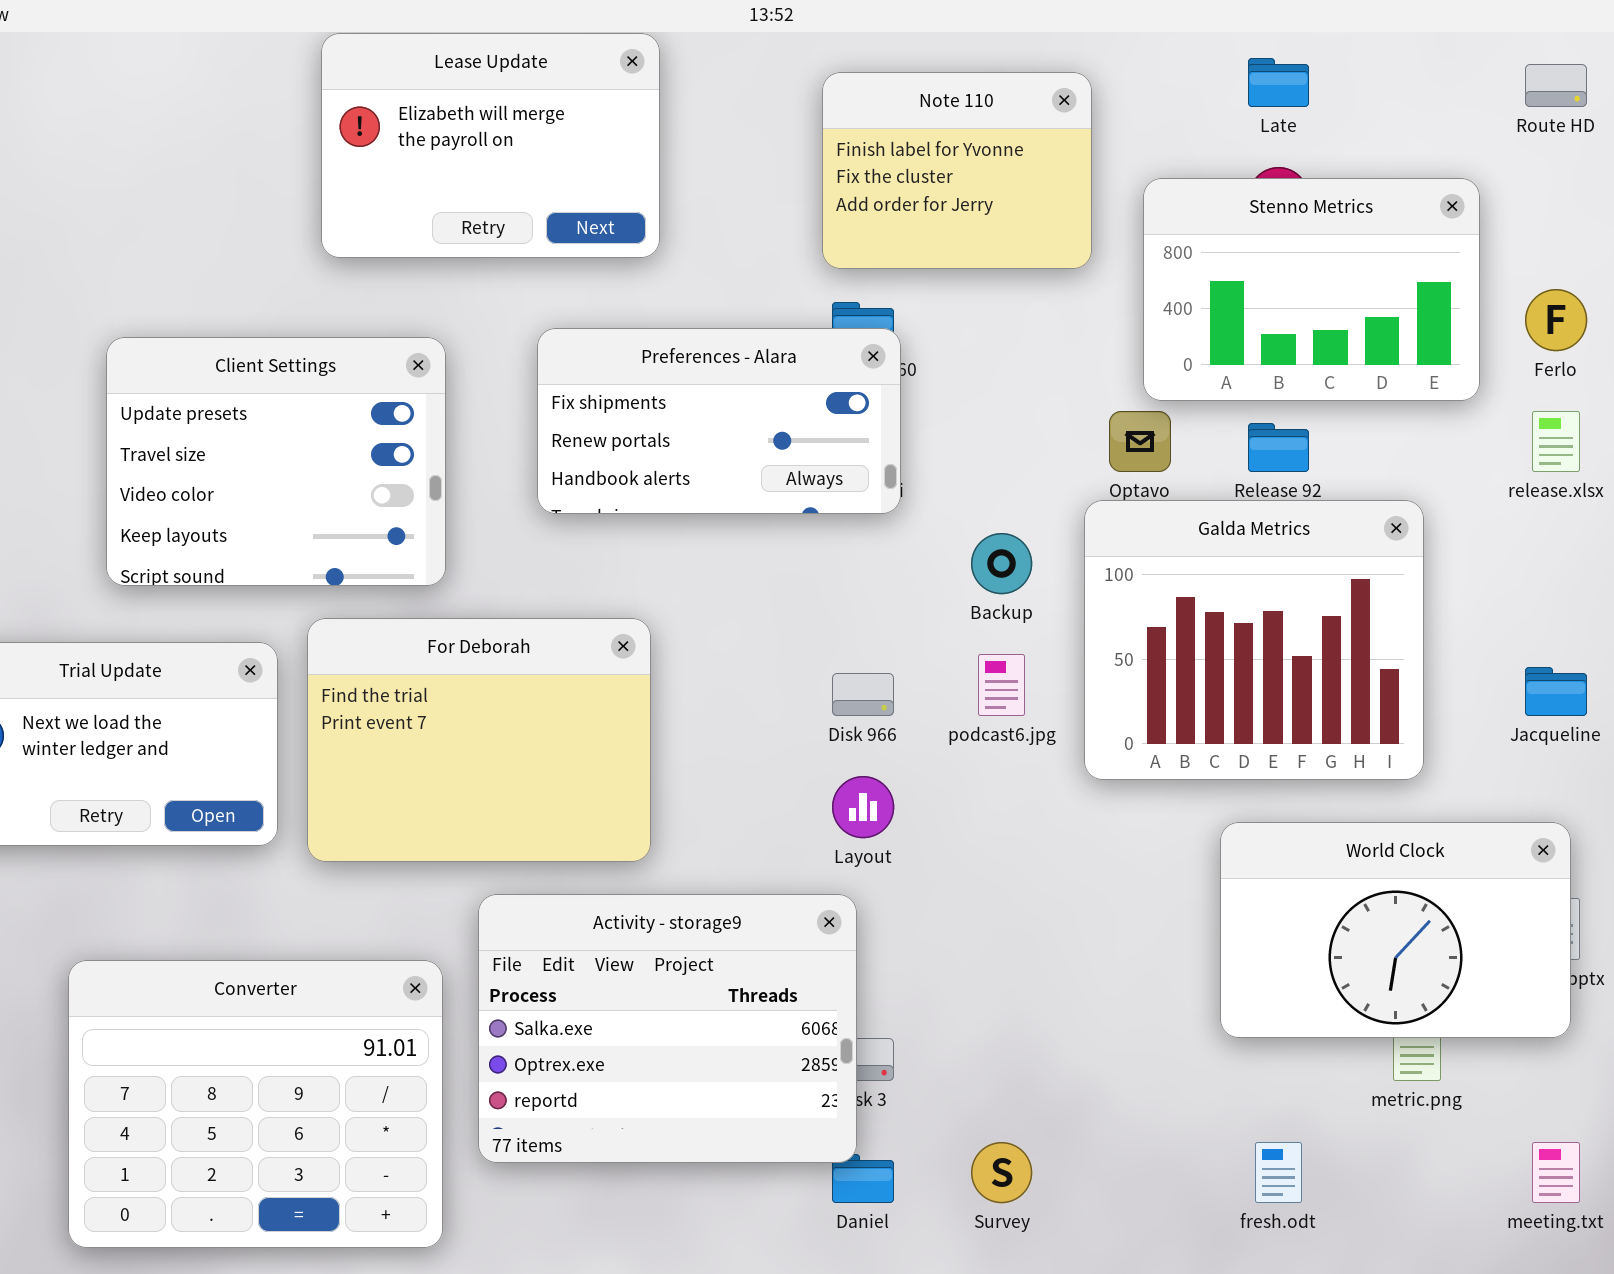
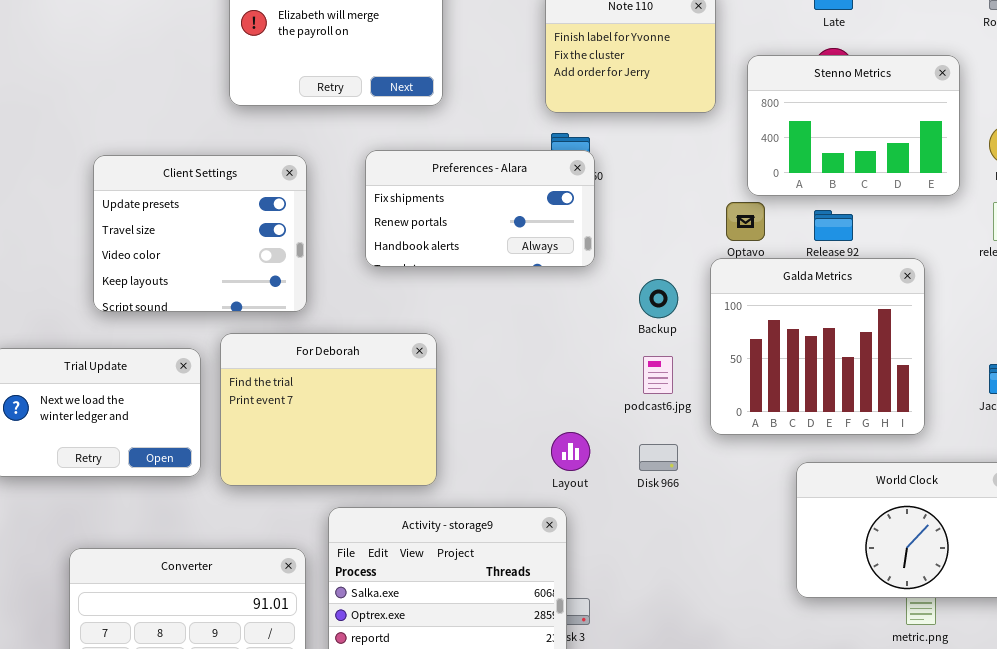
Disk 966: [832,673,894,716] -> [639,444,678,471], moved

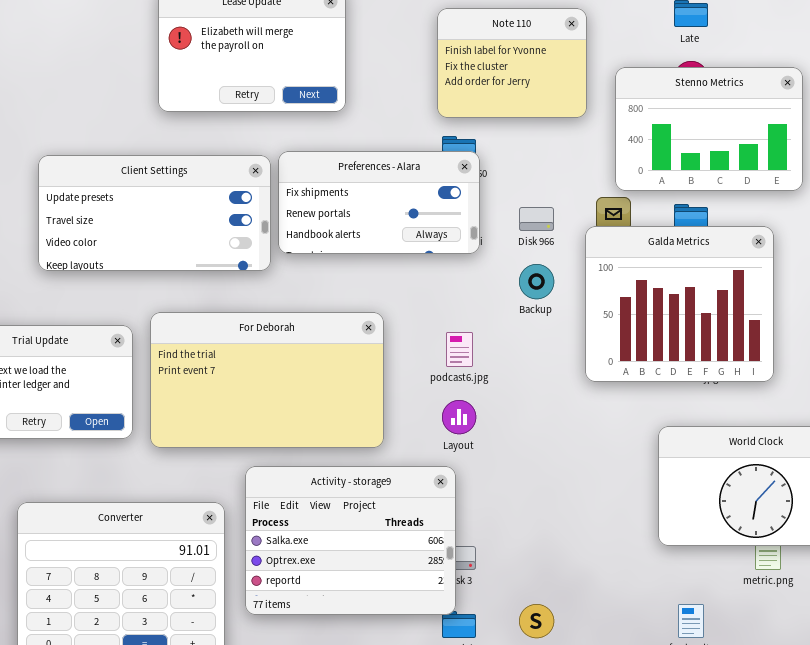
Client Settings: [93,155,307,312] -> [38,155,271,271], resized
Galda Metrics: [710,258,925,435] -> [585,226,774,382], moved
For Deborah: [220,333,437,486] -> [150,312,384,448], resized
podcast6.jpg: [643,356,673,394] -> [446,332,473,367], moved
Disk 966: [639,444,678,471] -> [519,207,554,231], moved

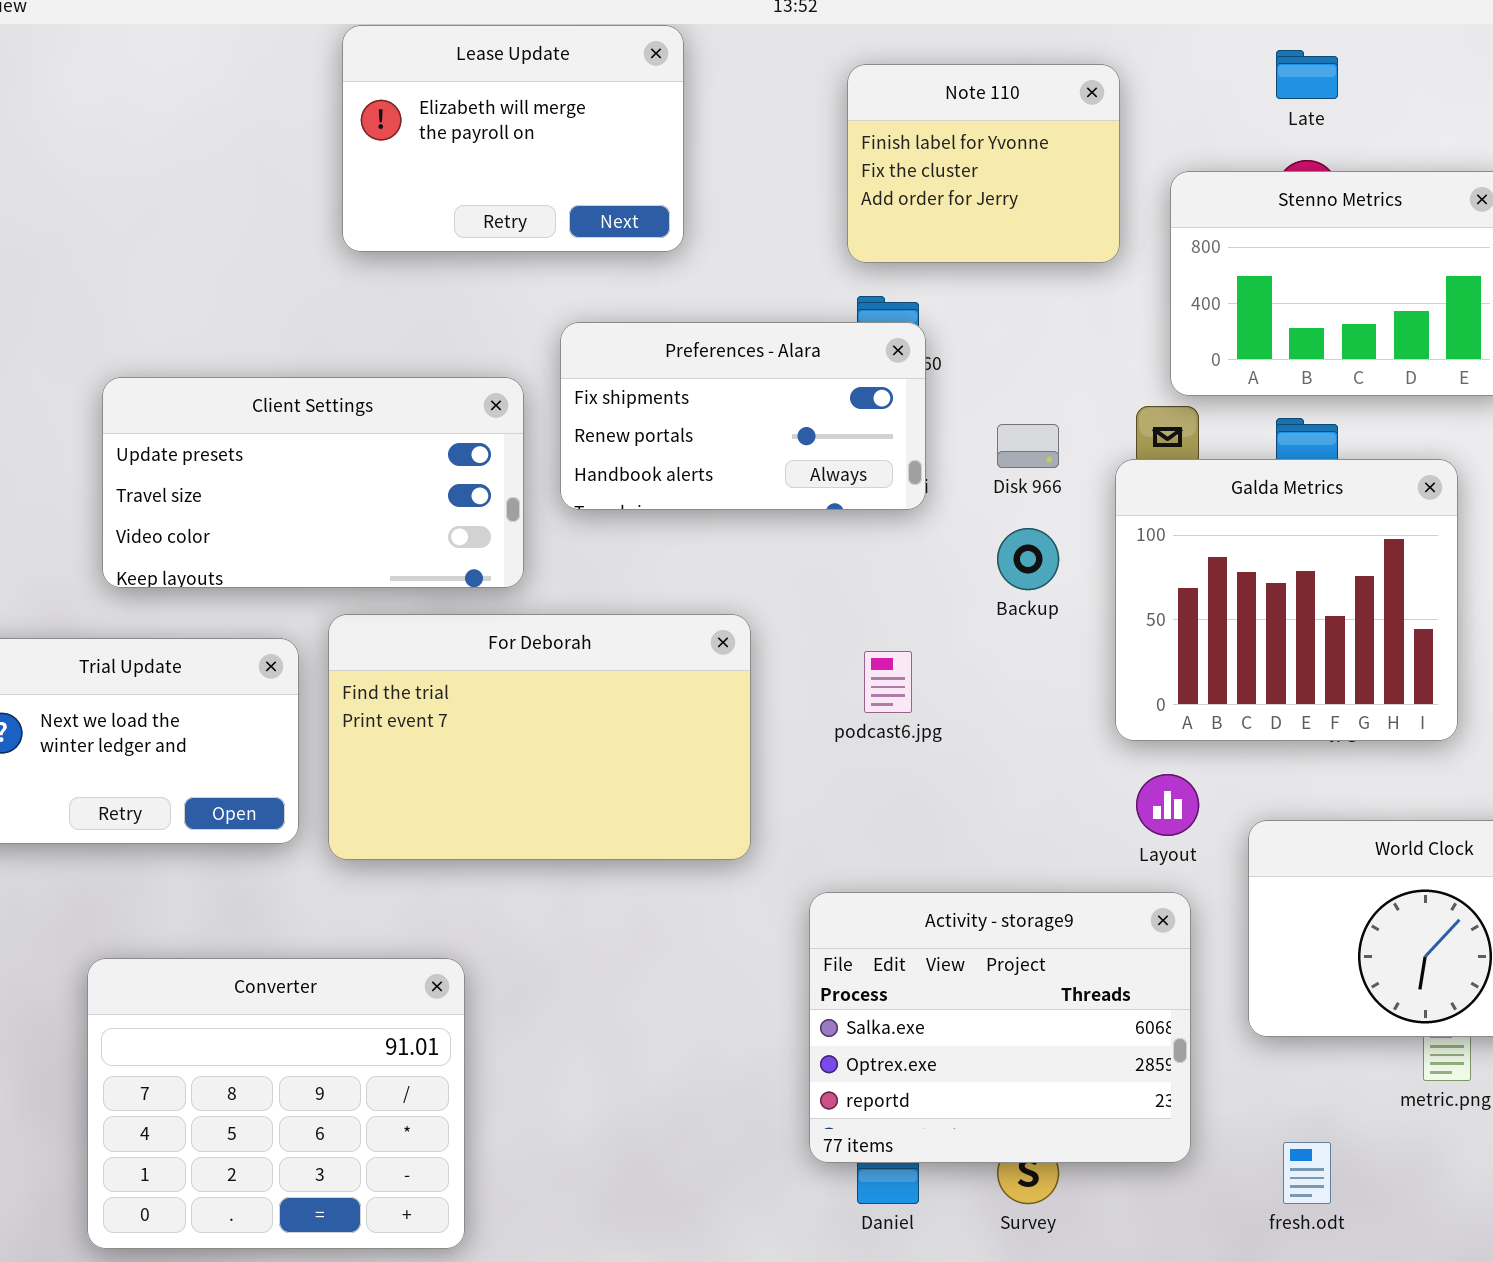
Client Settings: [38,155,271,271] -> [102,377,524,588], moved
Layout: [442,400,476,434] -> [1136,774,1199,836], moved
Activity - storage9: [245,466,456,615] -> [809,892,1191,1163], moved

